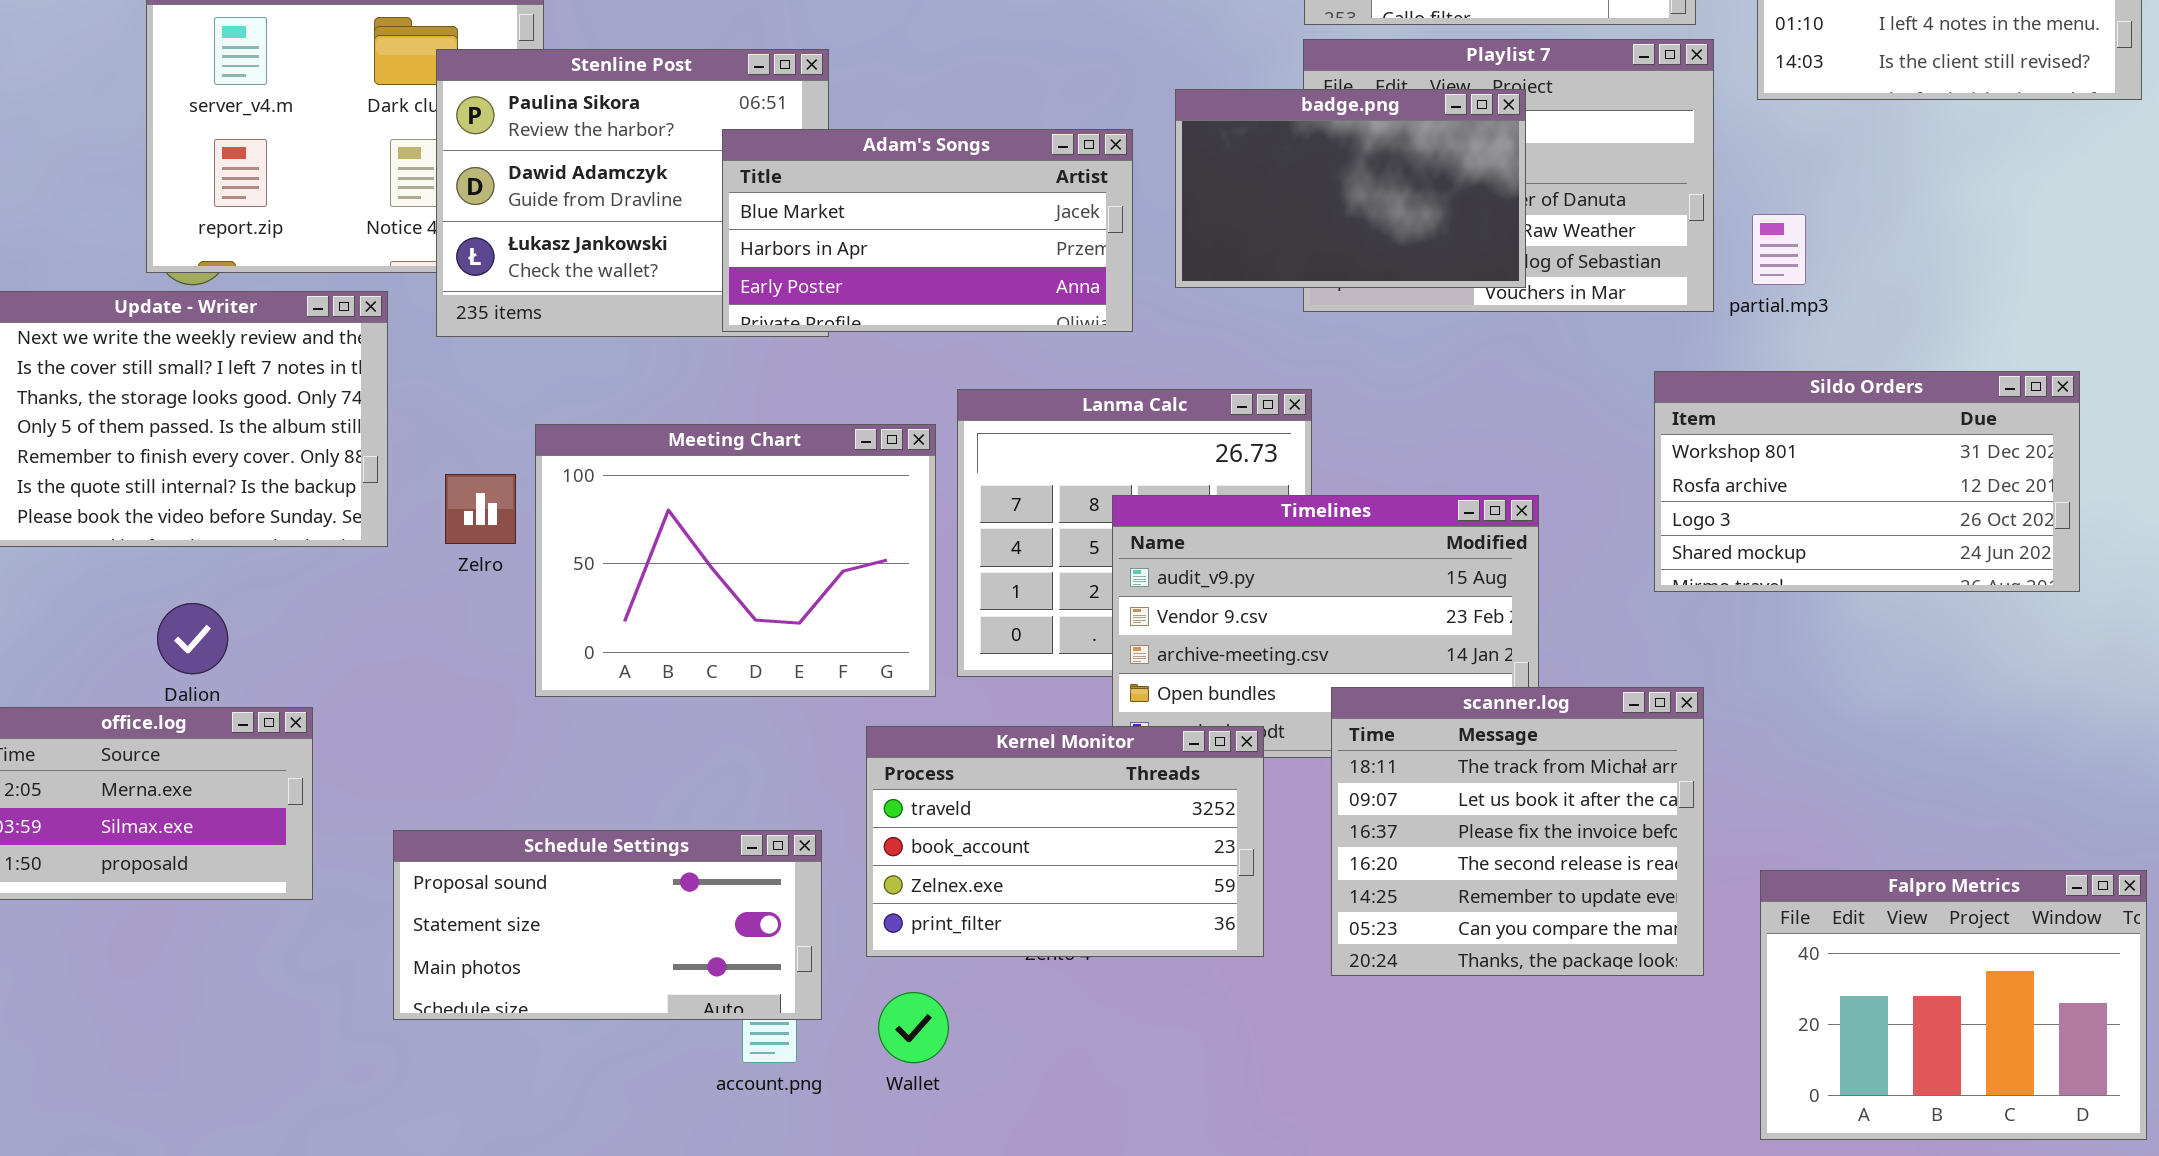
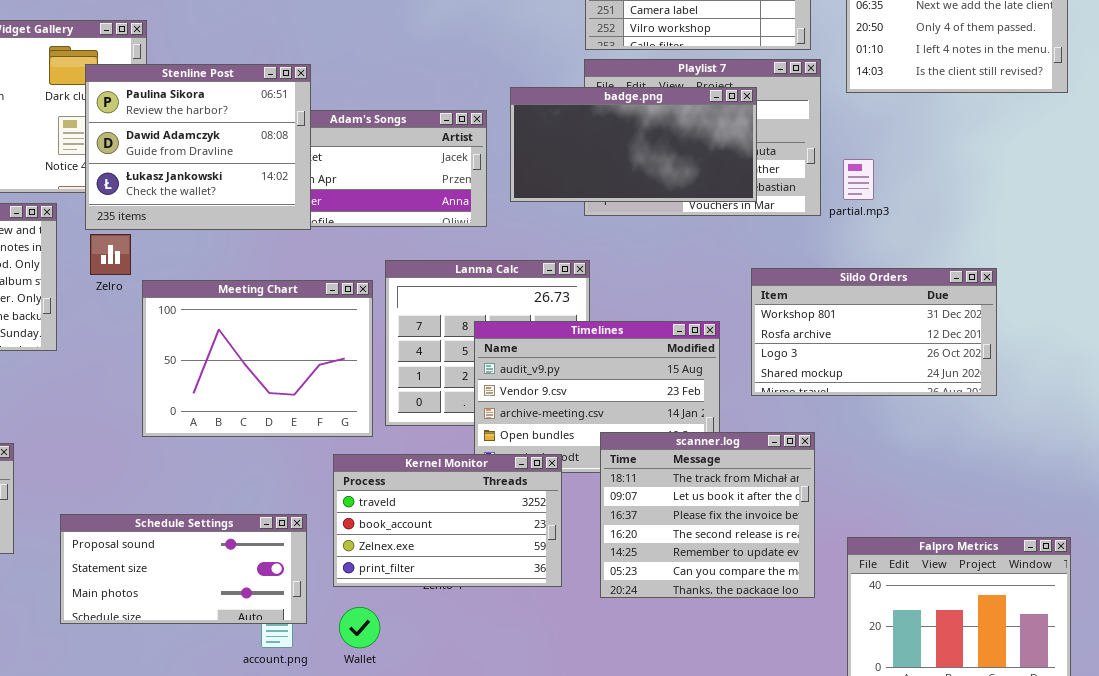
Stenline Post: [436,49,829,337] -> [85,64,311,230], raised
badge.png: [1175,89,1526,288] -> [510,87,757,202], resized
Sildo Orders: [1654,371,2080,592] -> [751,268,997,396], moved
Zelro: [445,474,516,544] -> [90,234,131,275], moved

